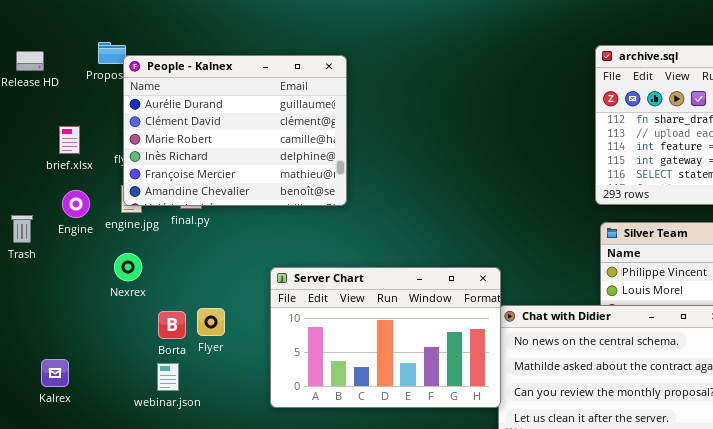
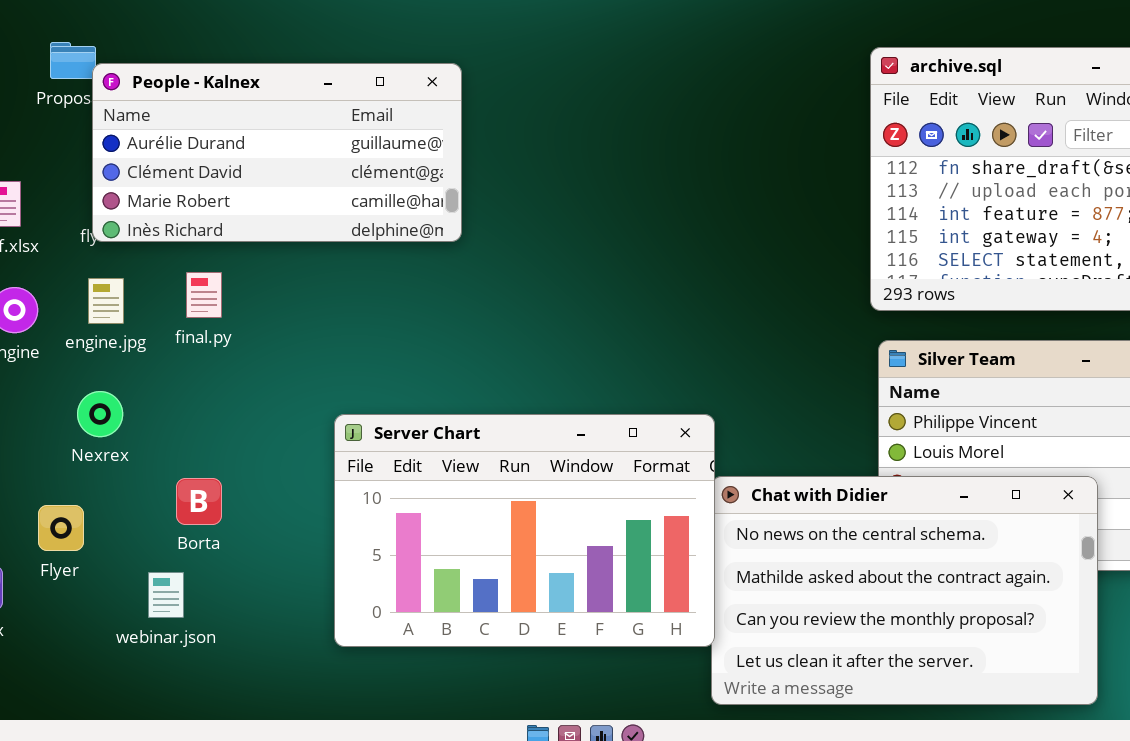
People - Kalnex: [123,55,347,206] -> [92,63,462,242], resized
Flyer: [197,308,225,336] -> [38,505,84,551], moved
Borta: [158,311,186,339] -> [176,478,222,525], moved

